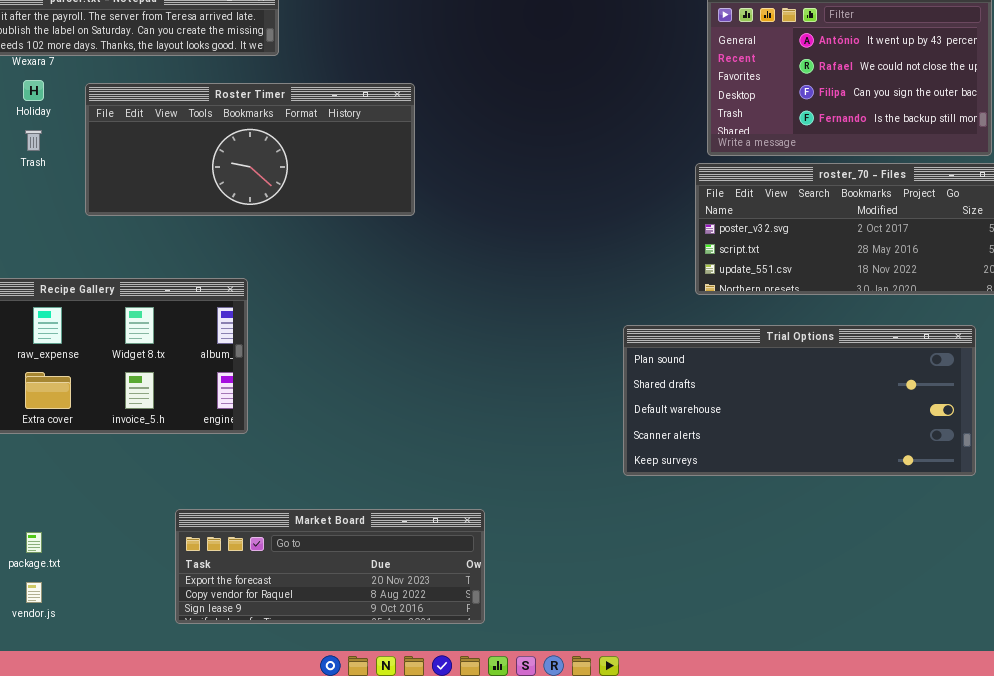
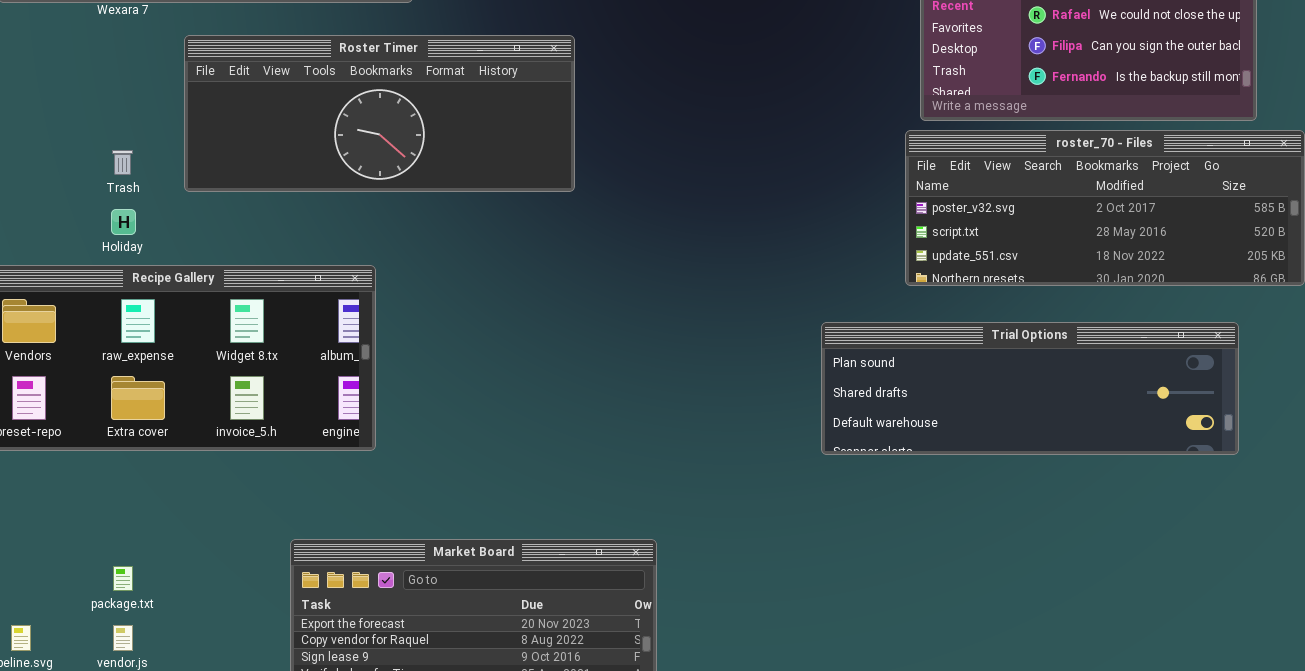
Holiday: [23,80,44,101] -> [111,209,136,235], moved
Trash: [25,130,42,151] -> [112,150,133,175], moved
Trial Options: [623,325,976,476] -> [821,322,1239,455], resized

